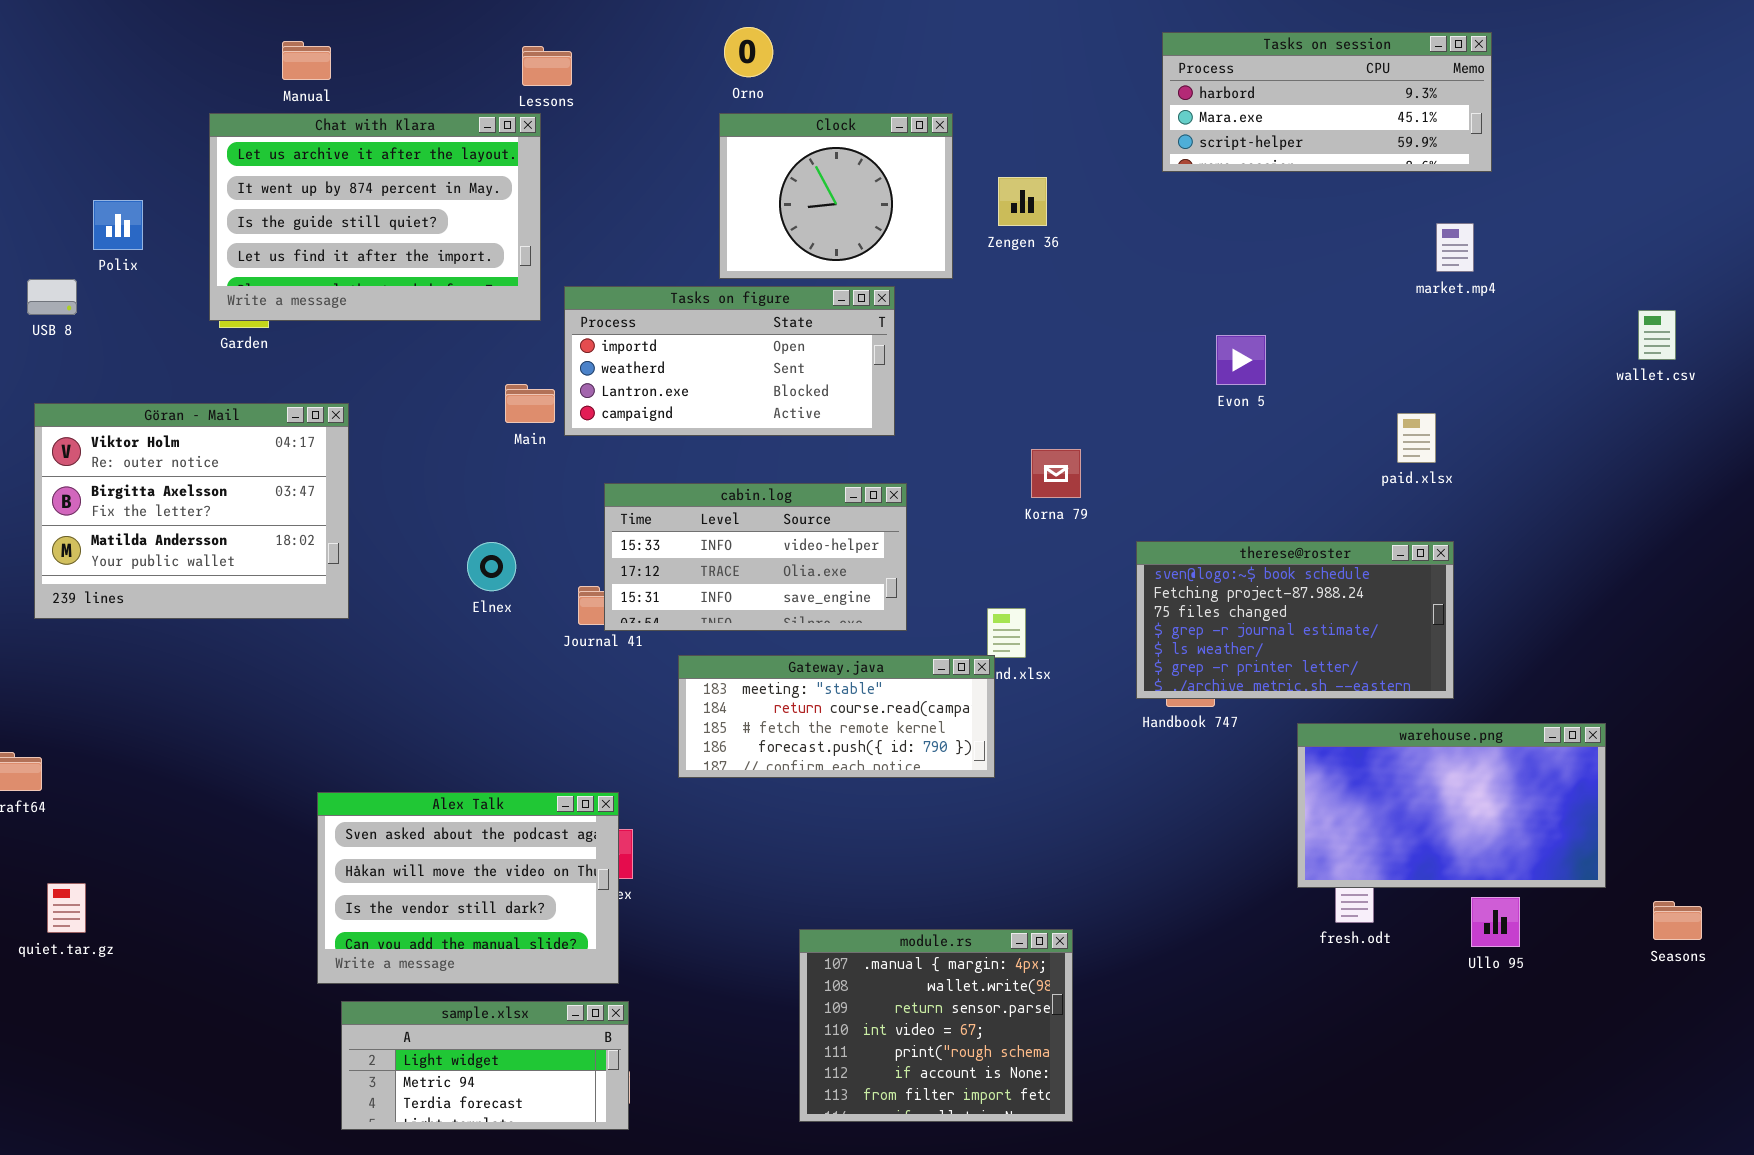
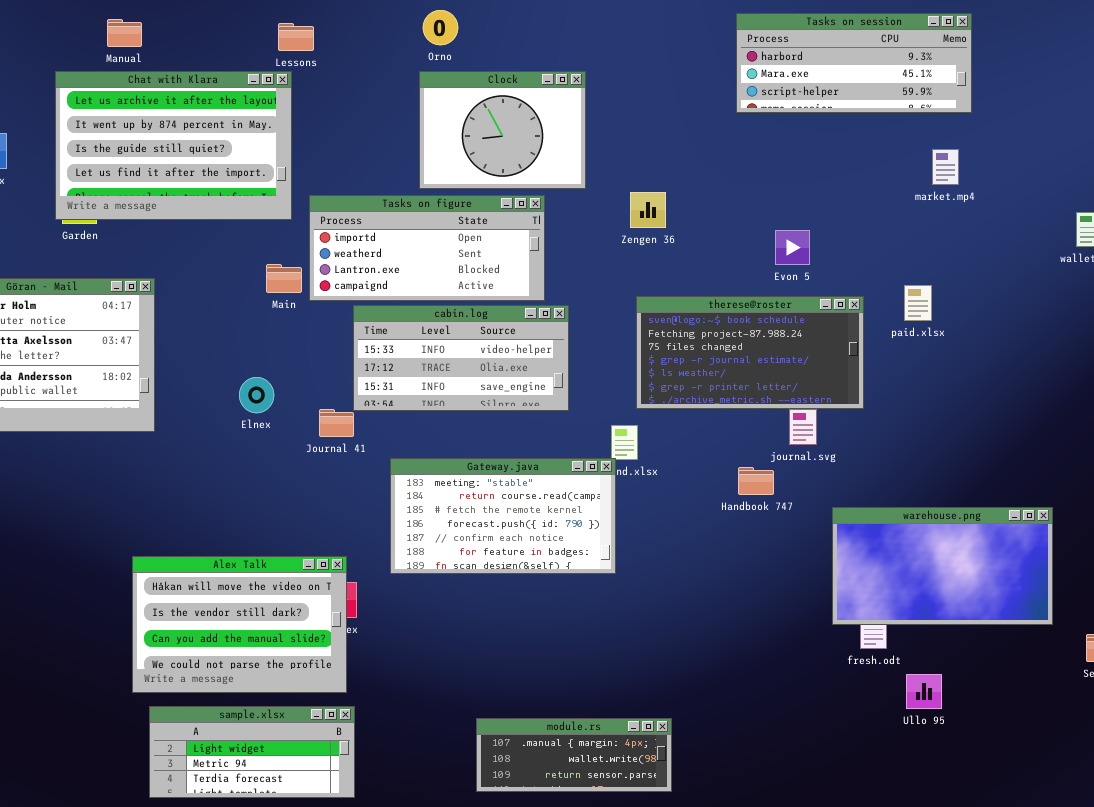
Zengen 36: [998,177,1047,226] -> [630,192,666,228], moved
cabin.log: [604,483,907,631] -> [353,305,569,411], moved
therese@roster: [1136,541,1454,699] -> [636,296,864,409], moved
Gateway.java: [678,655,995,778] -> [390,458,616,574], resized
Alex Talk: [317,792,619,984] -> [132,556,347,693], scrolled down 1 row
Ullo 95: [1471,897,1520,947] -> [906,674,942,709], moved
module.rs: [799,929,1073,1122] -> [476,718,672,792], resized

